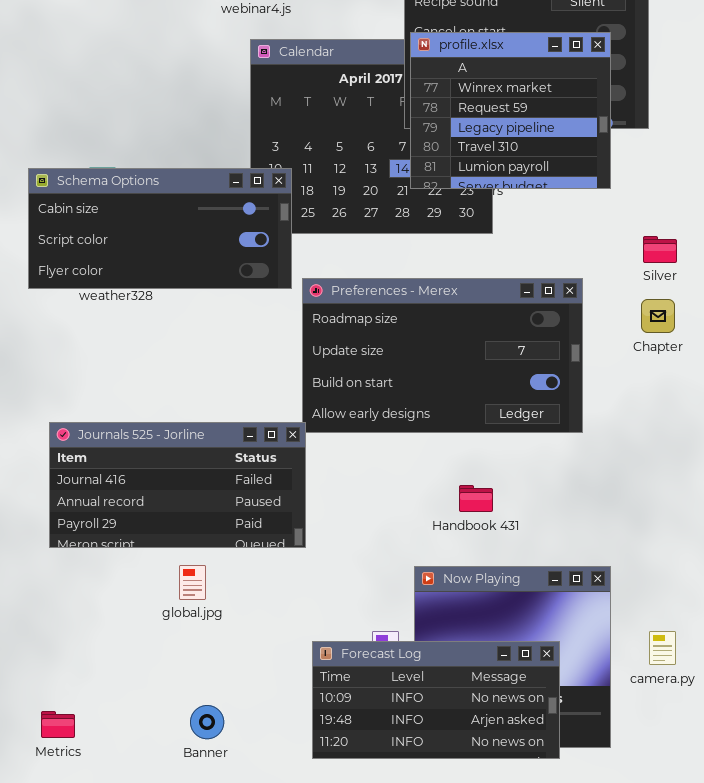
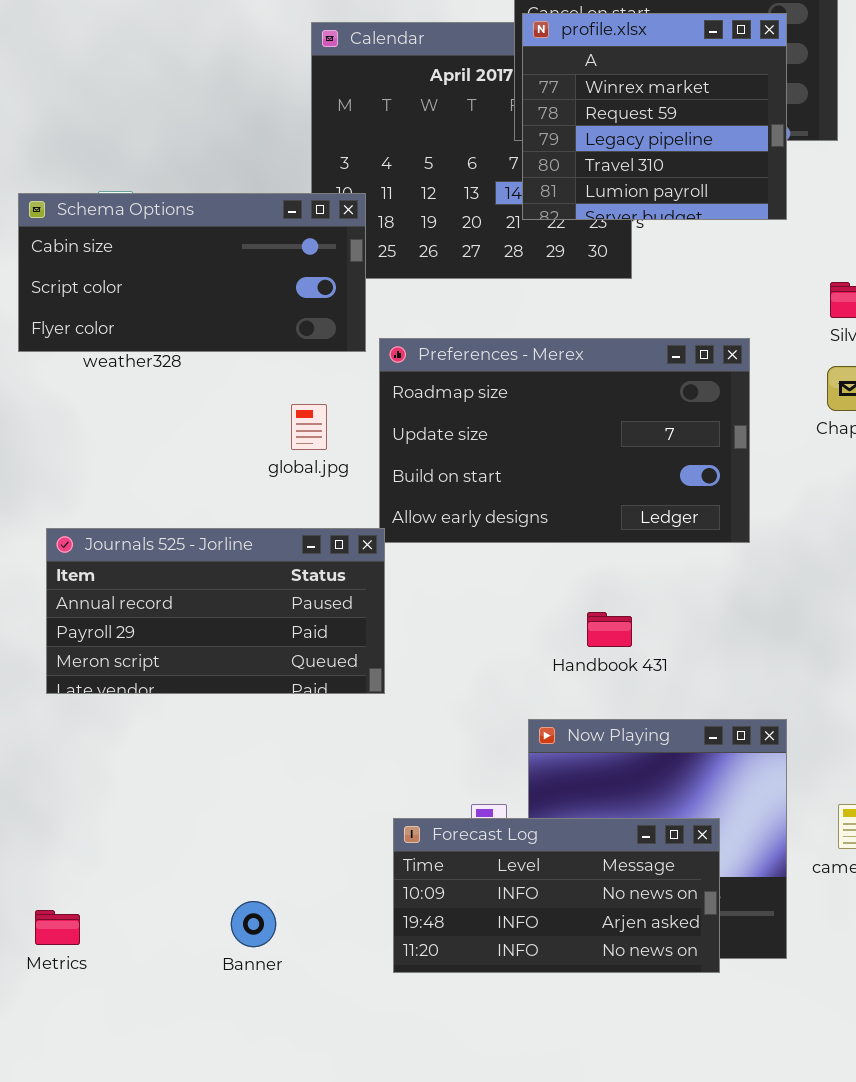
Journals 525 - Jorline: [49,422,306,548] -> [46,528,385,694], scrolled down 1 row
global.jpg: [179,565,206,600] -> [291,404,327,450], moved

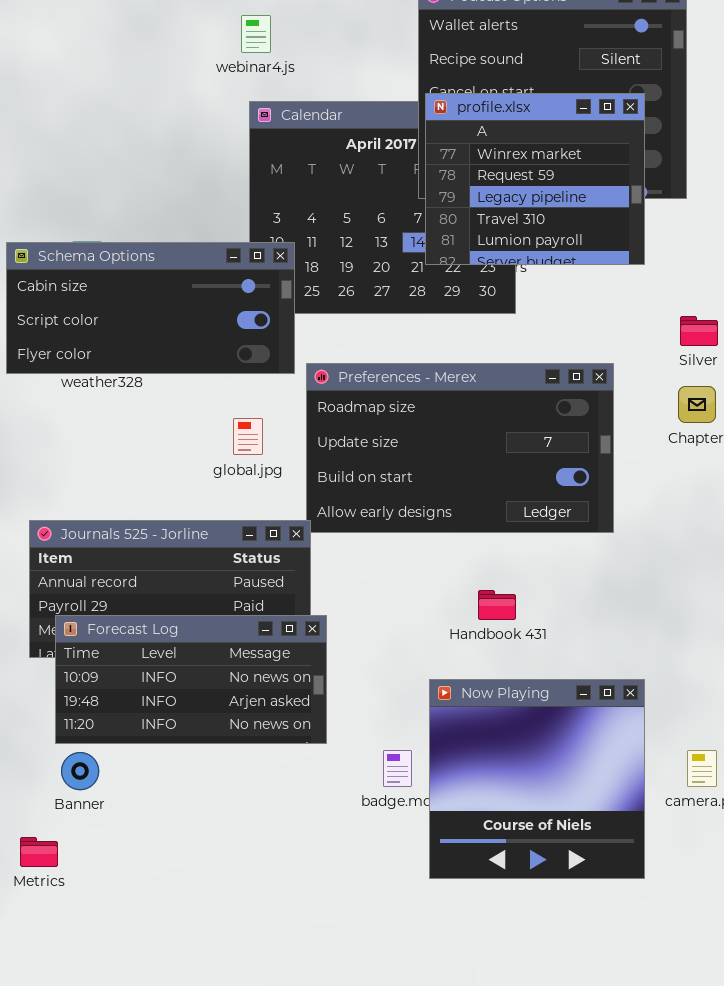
Forecast Log: [393,818,720,973] -> [55,615,327,744], moved
Banner: [231,901,276,947] -> [61,752,99,790], moved

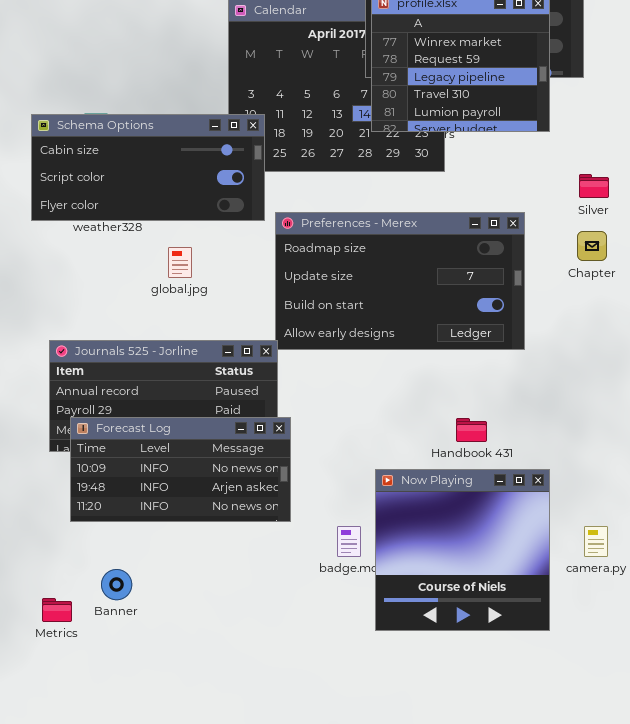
global.jpg: [233,418,263,455] -> [168,247,192,278], moved
Handbook 431: [478,590,516,620] -> [456,418,487,442], moved
Banner: [61,752,99,790] -> [101,569,132,600], moved

